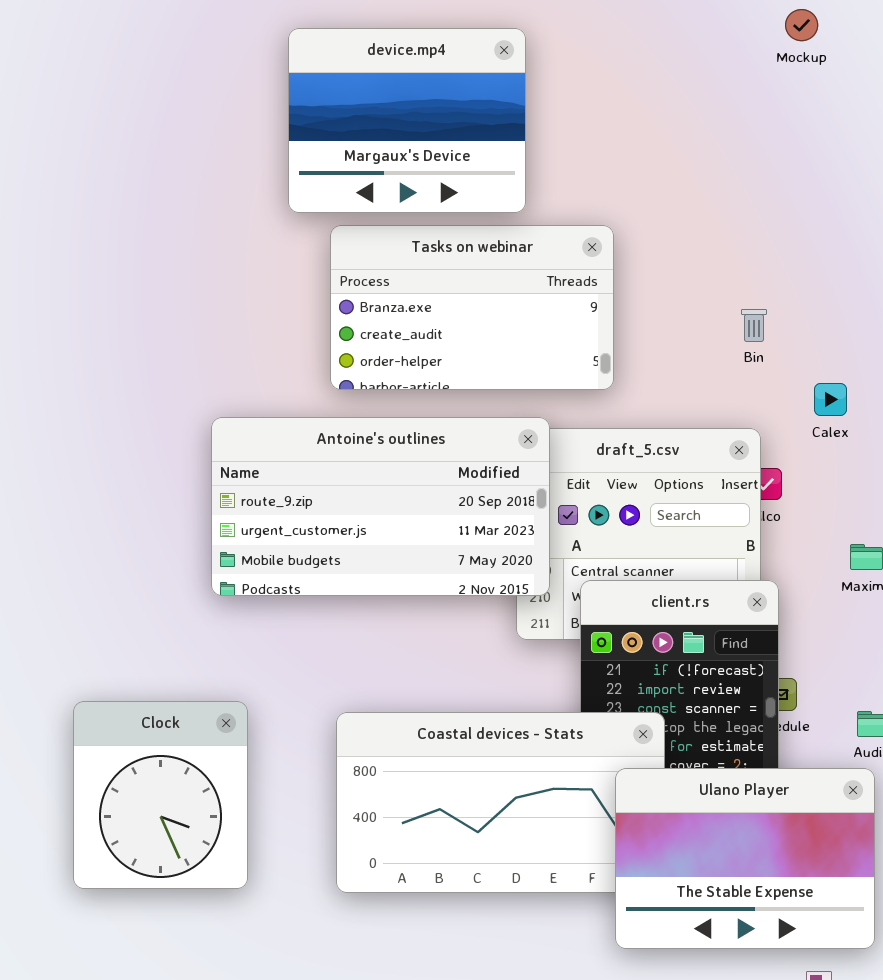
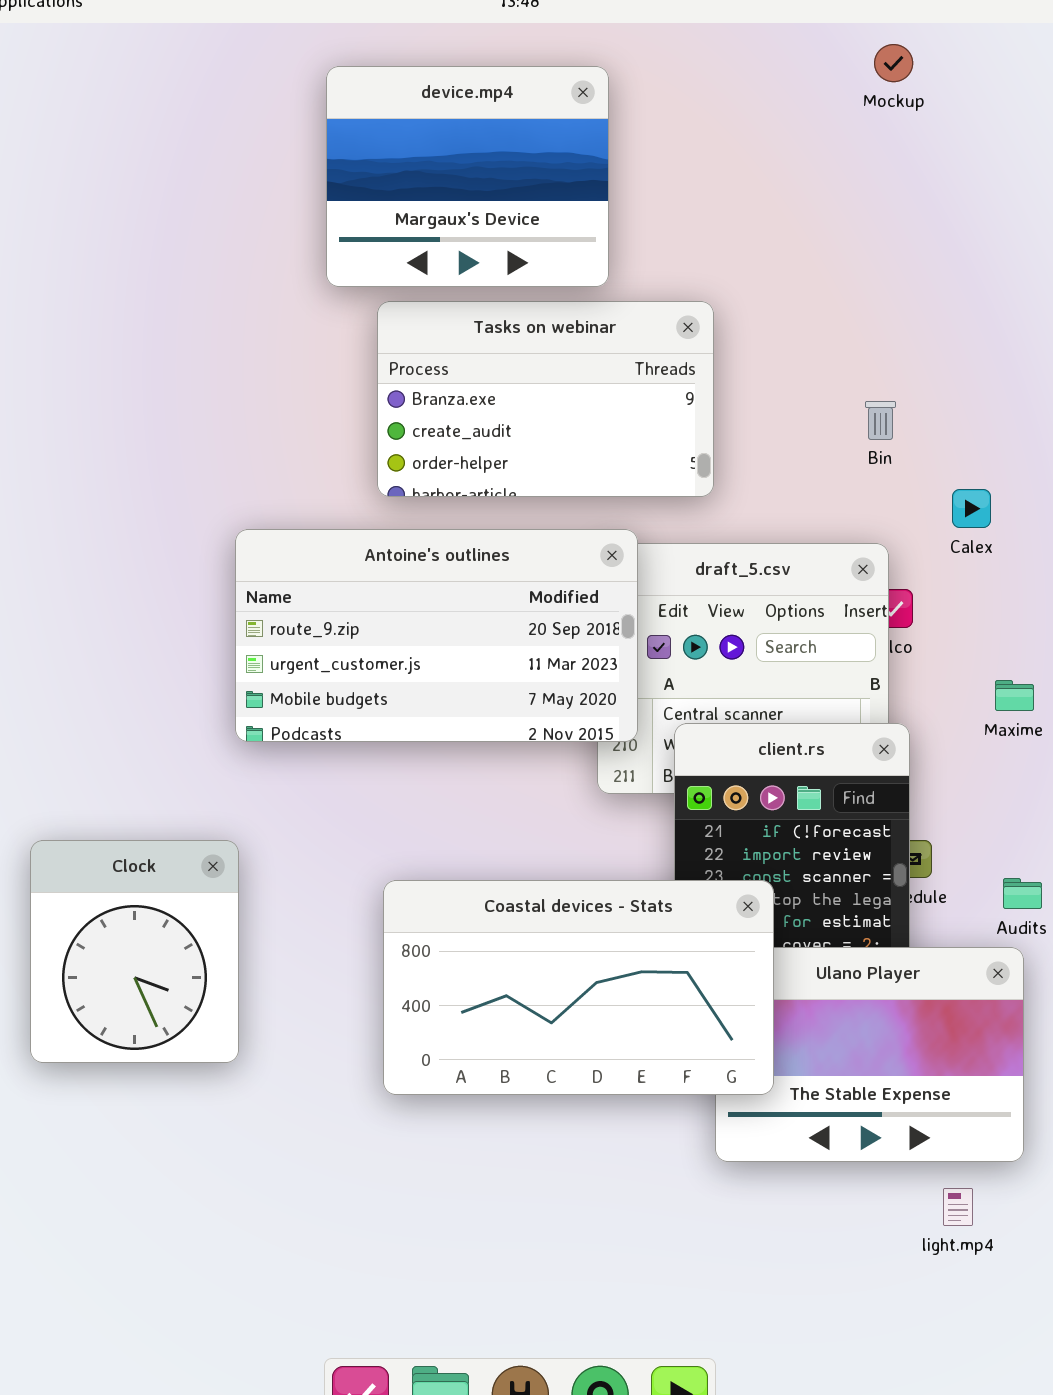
Mockup: [785,9,818,41] -> [874,44,913,82], moved
Clock: [73,701,248,889] -> [30,840,239,1063], moved
Coastal devices - Stats: [336,712,665,893] -> [383,880,774,1095], raised

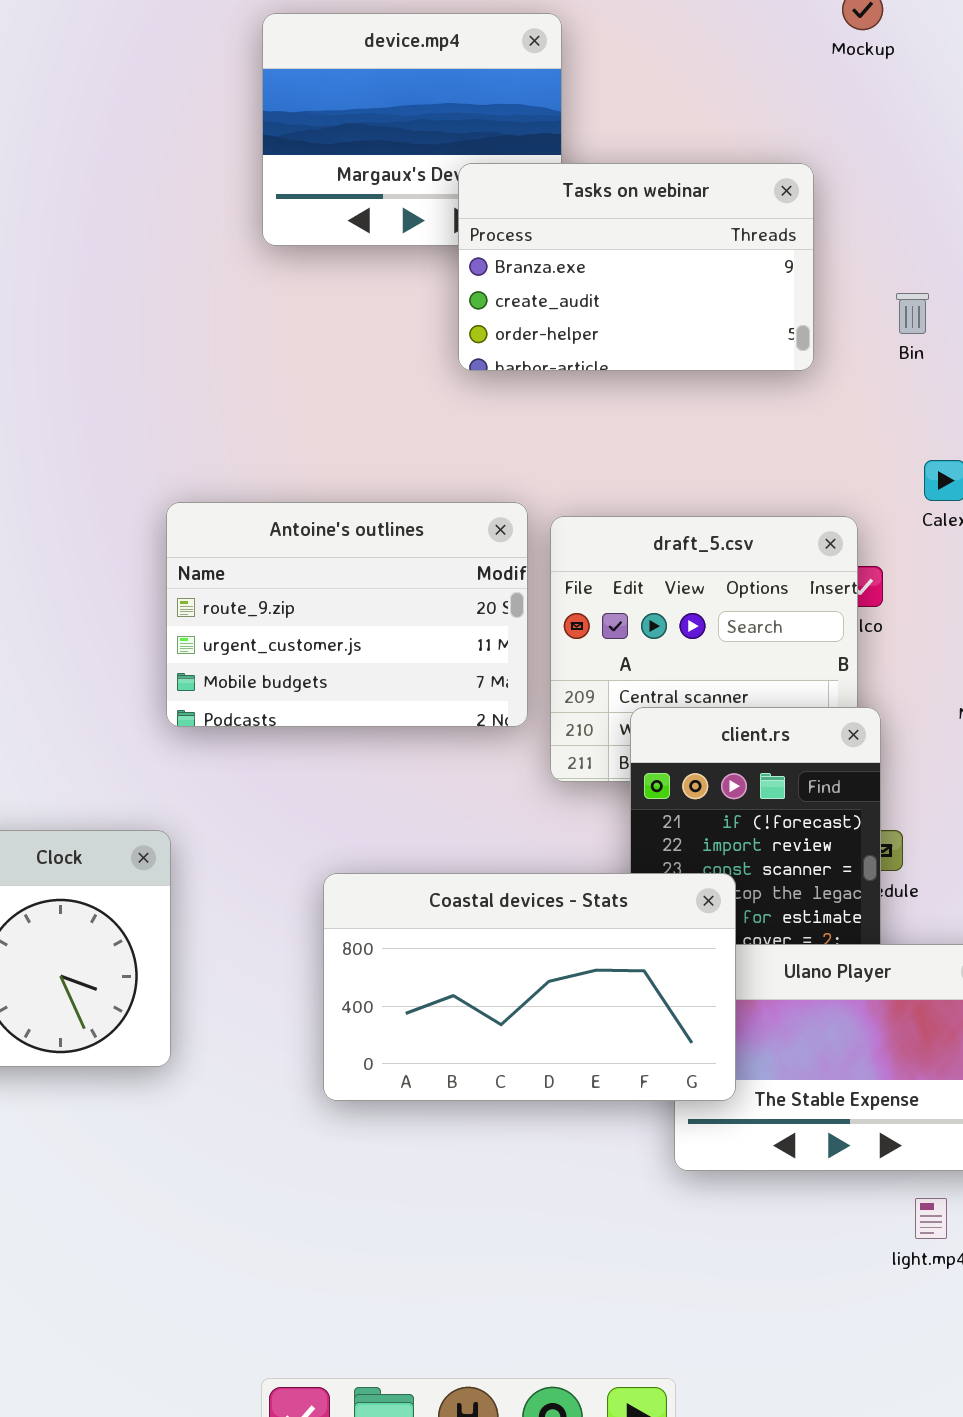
Tasks on webinar: [377,301,714,497] -> [458,163,814,371], moved
Bin: [865,401,896,440] -> [896,293,929,334], moved
Antoine's outlines: [235,529,638,742] -> [166,502,528,727], resized

